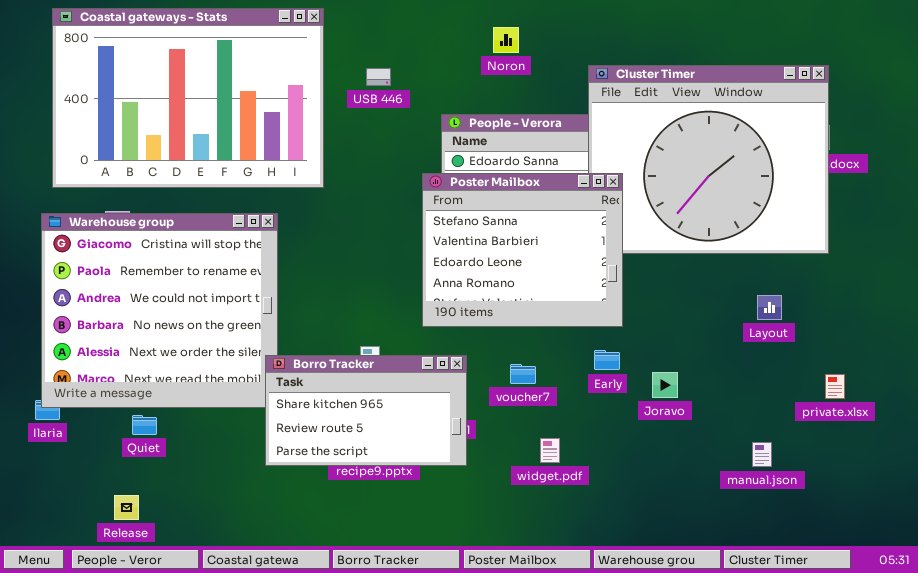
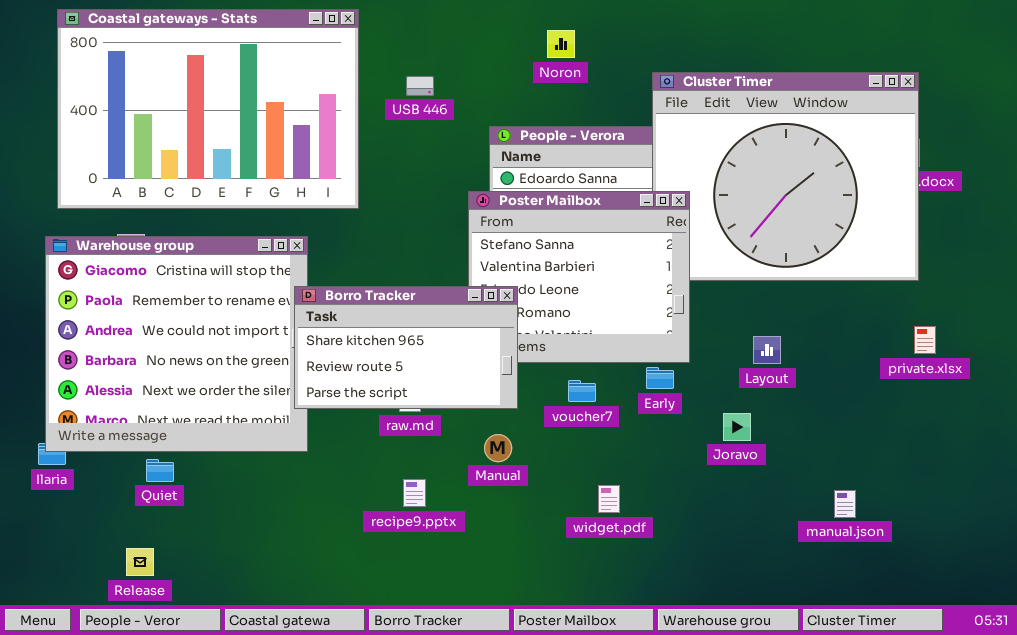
Layout: [757,295,782,320] -> [753,336,781,364], moved
Early: [594,350,620,370] -> [646,367,674,389], moved
Borro Tracker: [265,355,467,466] -> [294,286,518,409], moved
voucher7: [510,364,536,384] -> [568,380,596,402], moved
private.xlsx: [825,374,845,399] -> [914,326,936,354], moved

